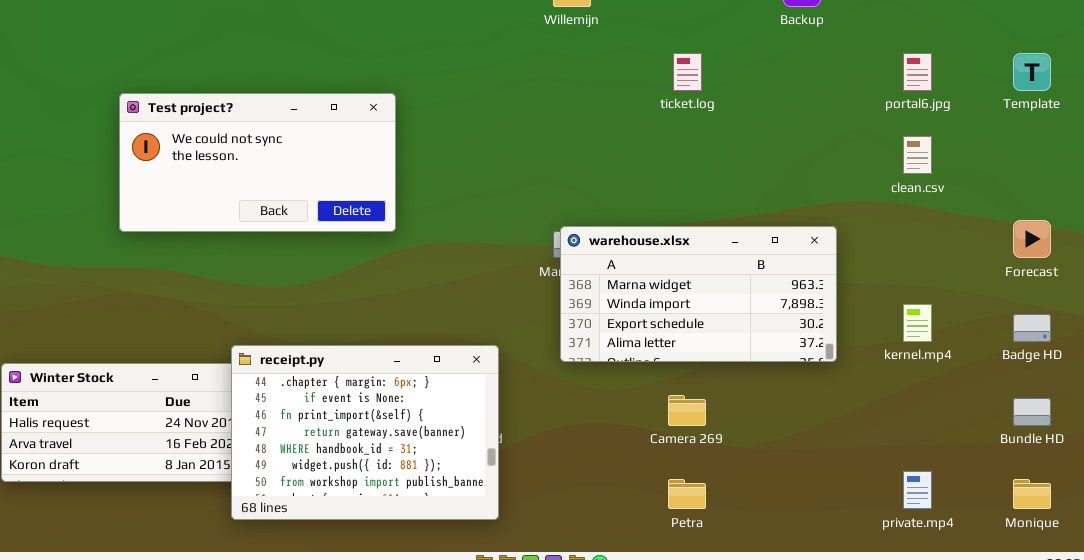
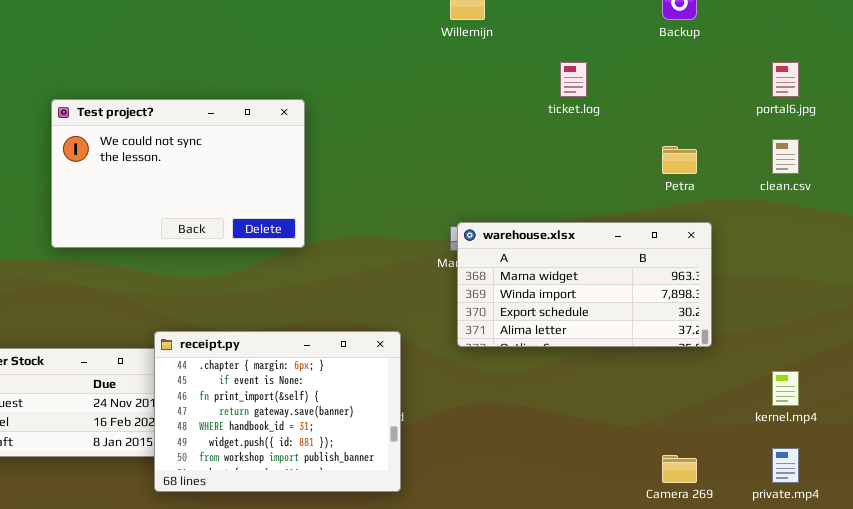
Test project?: [119,93,396,232] -> [51,99,305,248], resized
kernel.mp4: [903,304,932,342] -> [772,371,799,406], moved
Camera 269: [668,395,706,426] -> [662,455,697,483], moved
Petra: [668,479,706,509] -> [662,146,697,174], moved

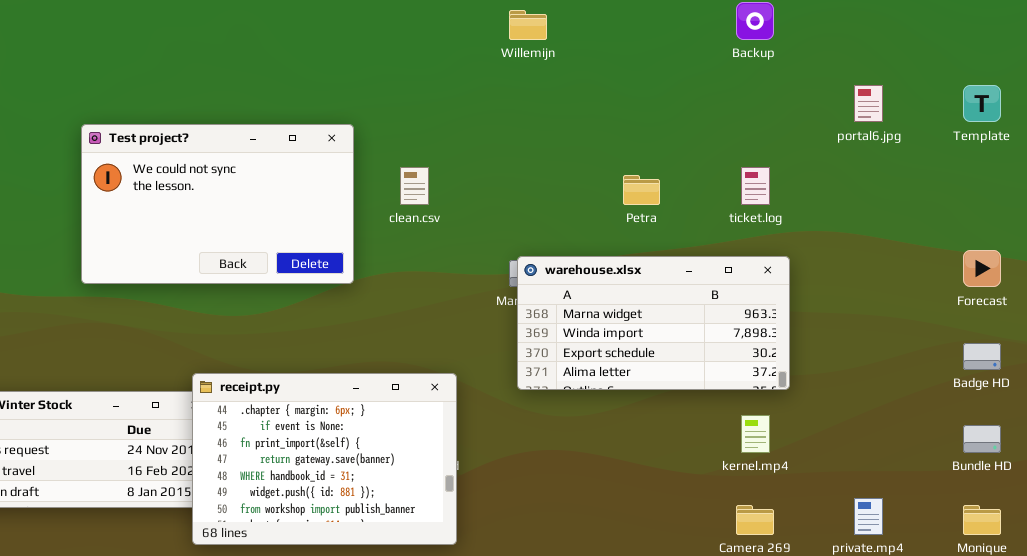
ticket.log: [560,62,587,97] -> [741,167,770,205], moved
clean.csv: [772,139,799,174] -> [400,167,429,205], moved
Petra: [662,146,697,174] -> [623,175,660,205], moved
kernel.mp4: [772,371,799,406] -> [741,415,770,453], moved

